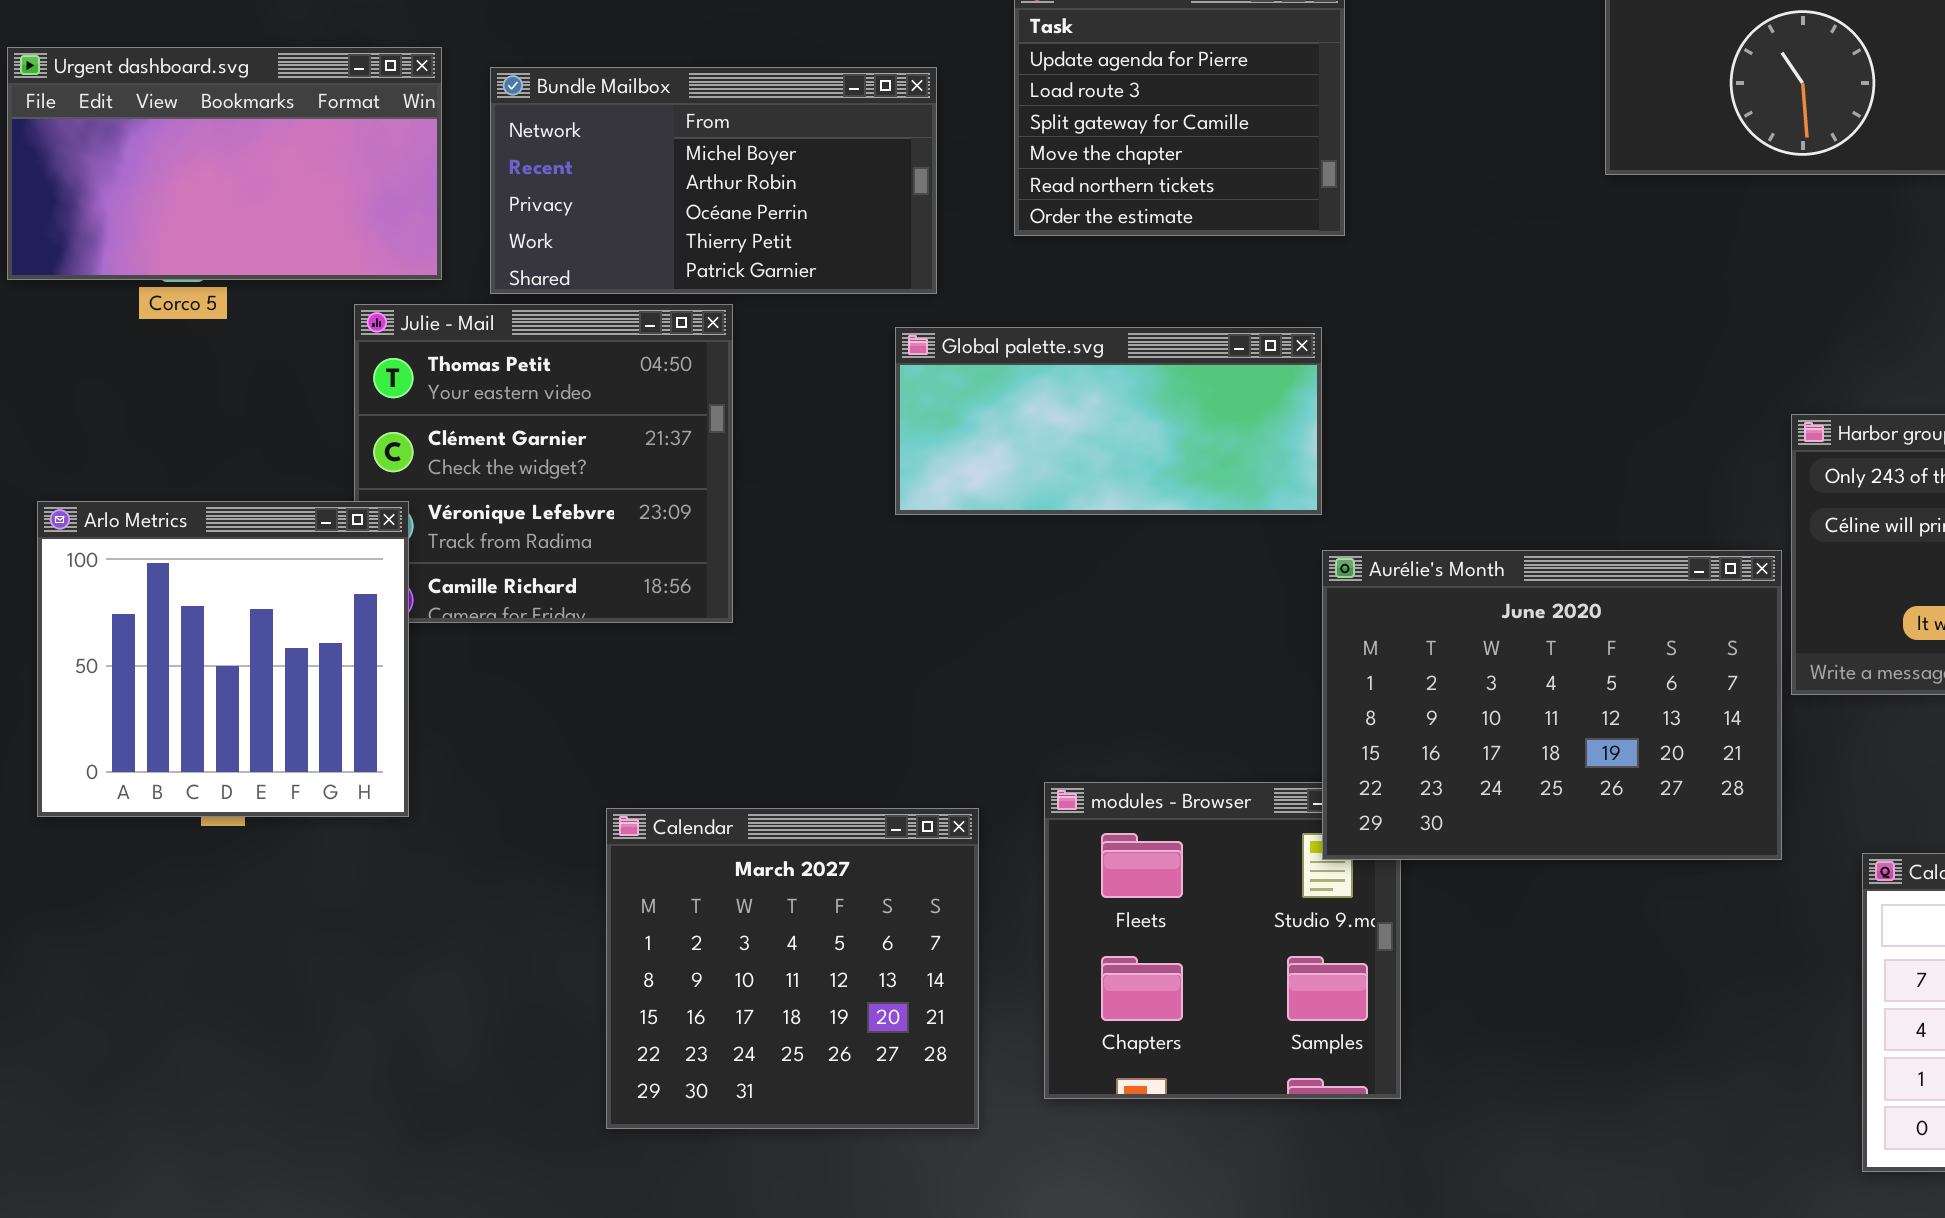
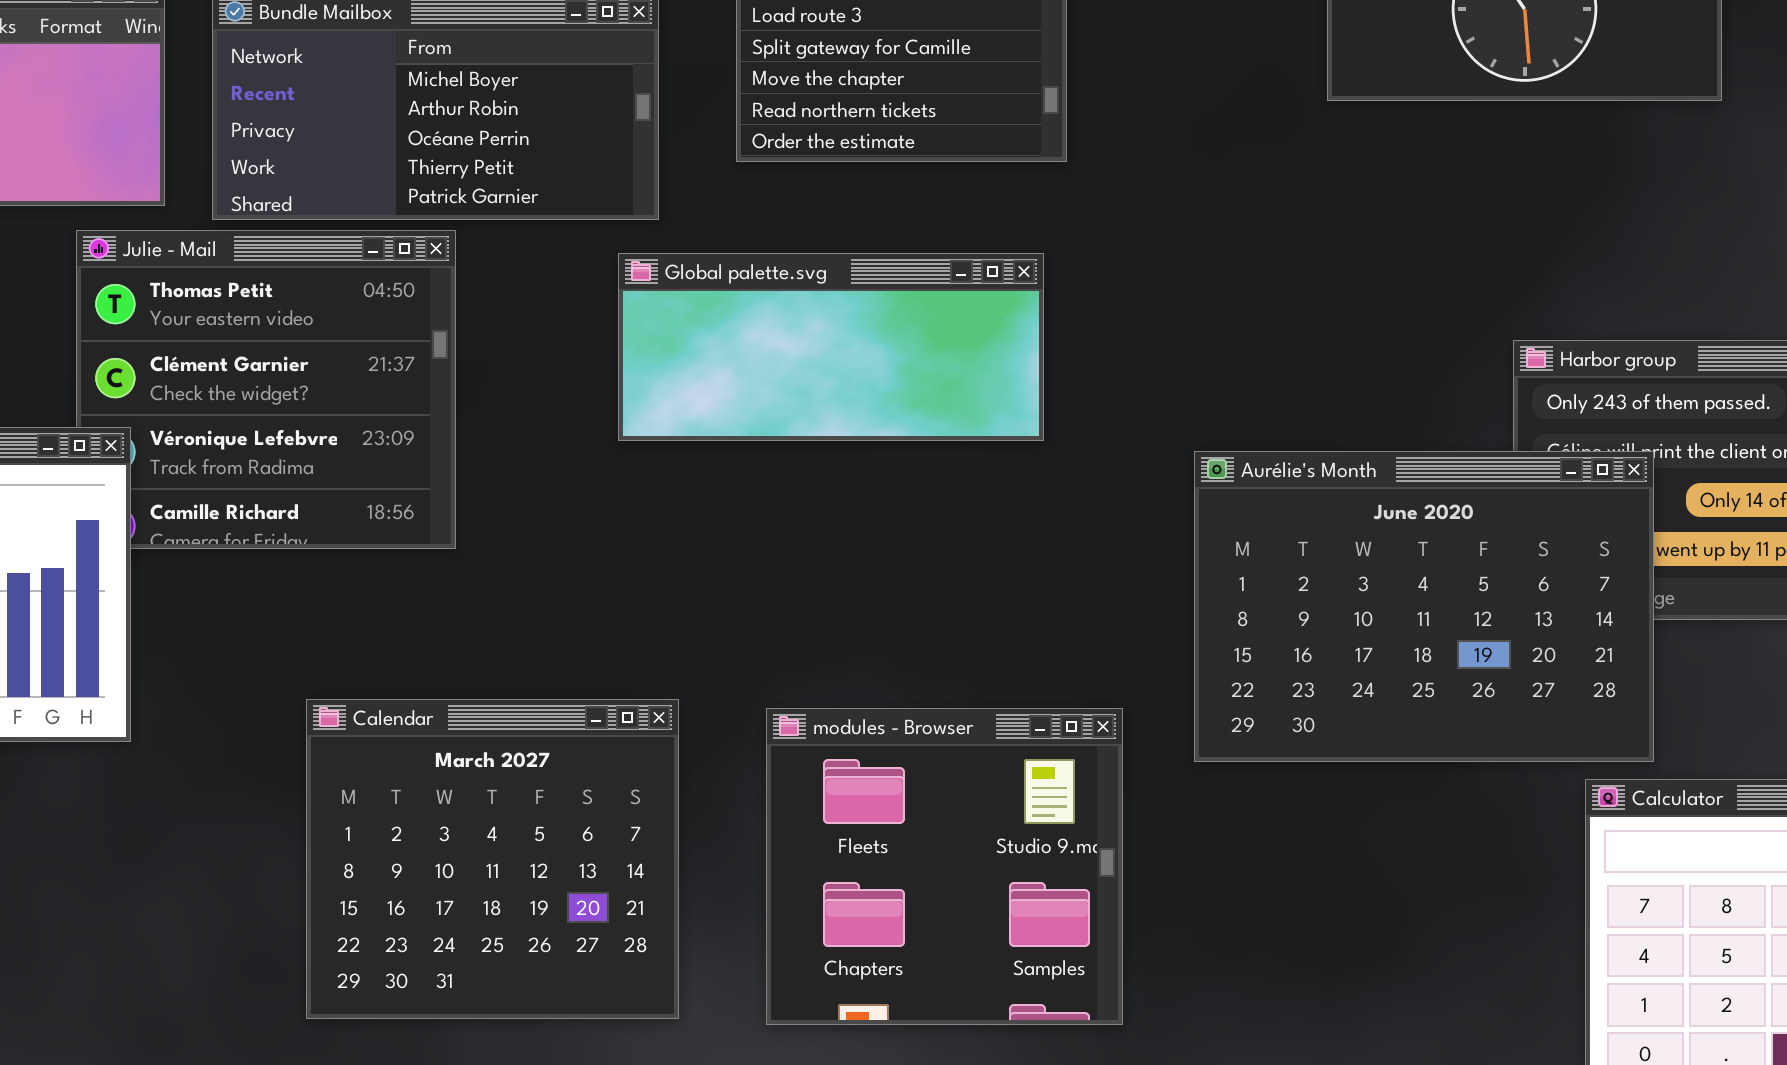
Aurélie's Month: [1322,550,1782,860] -> [1194,451,1654,762], moved
Calendar: [606,808,979,1129] -> [306,699,679,1019], moved

